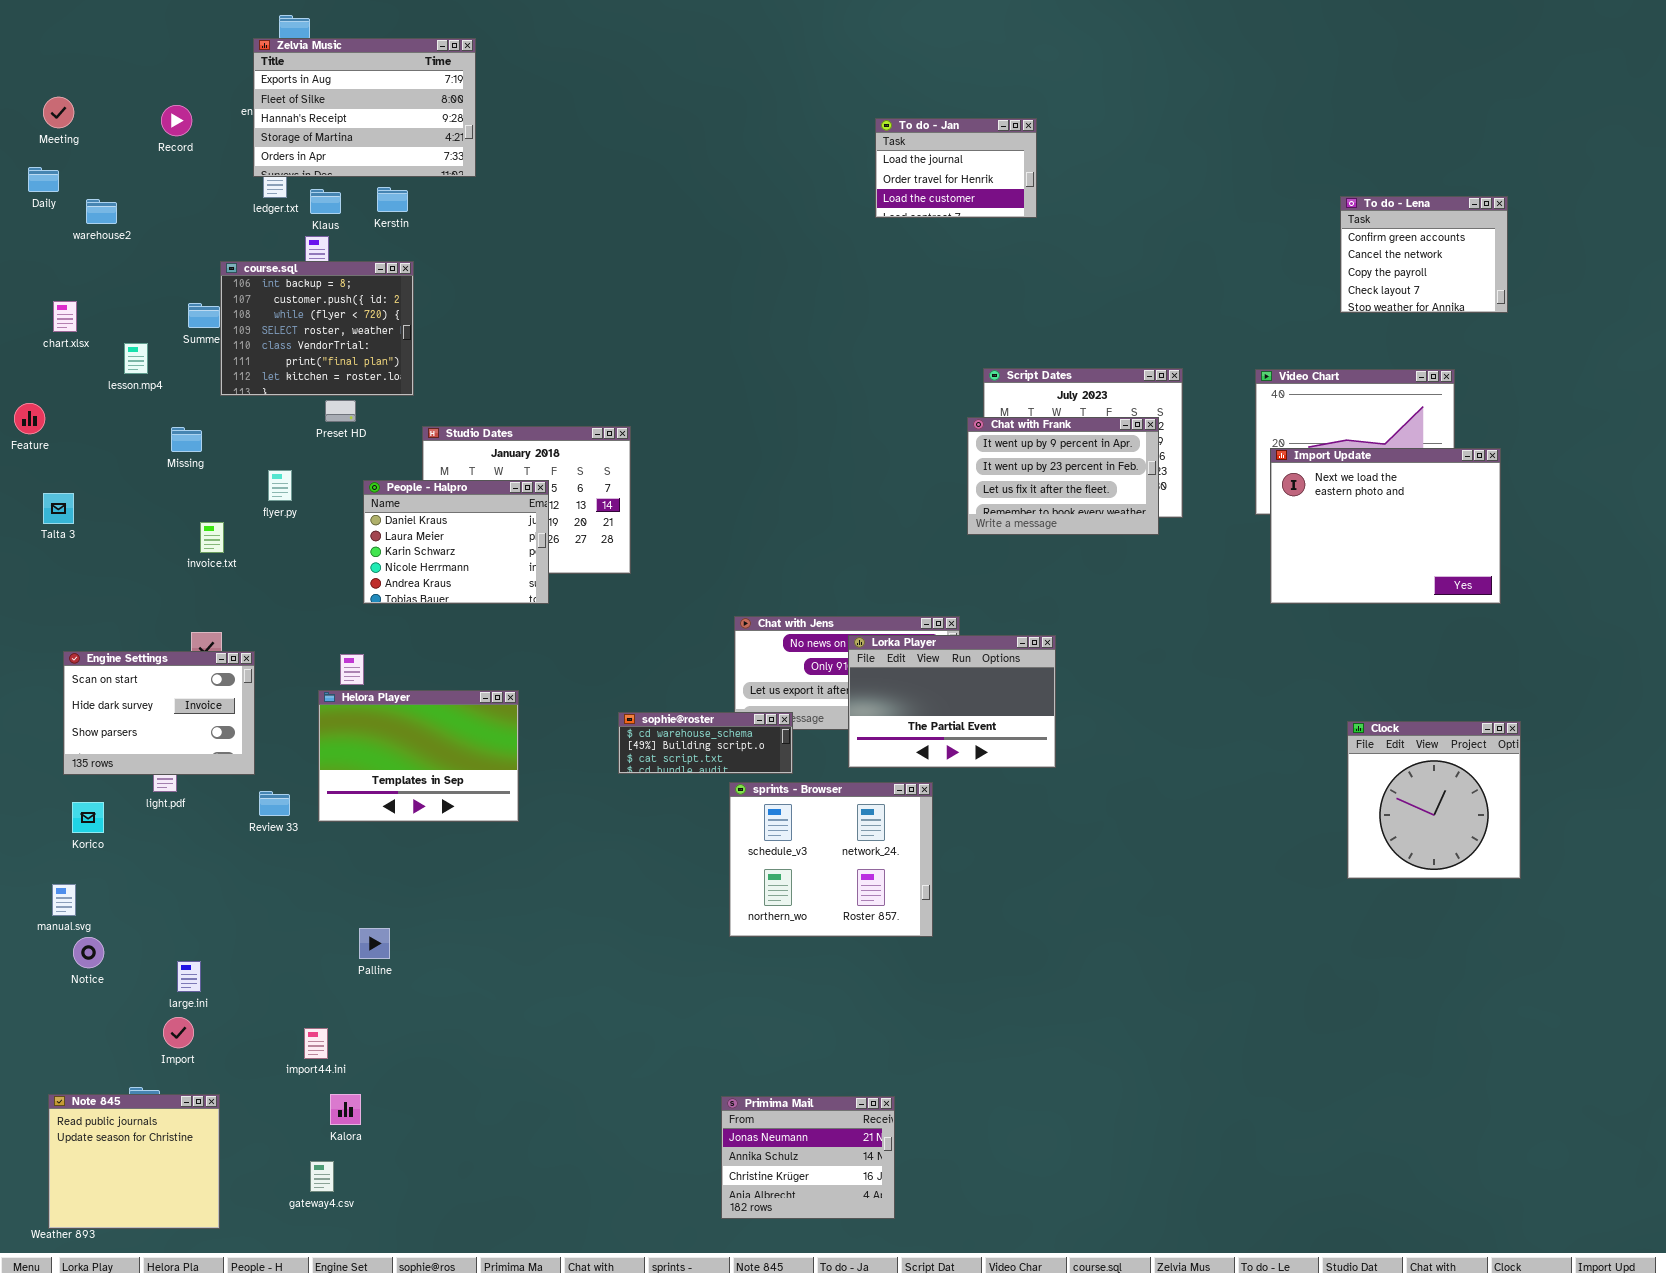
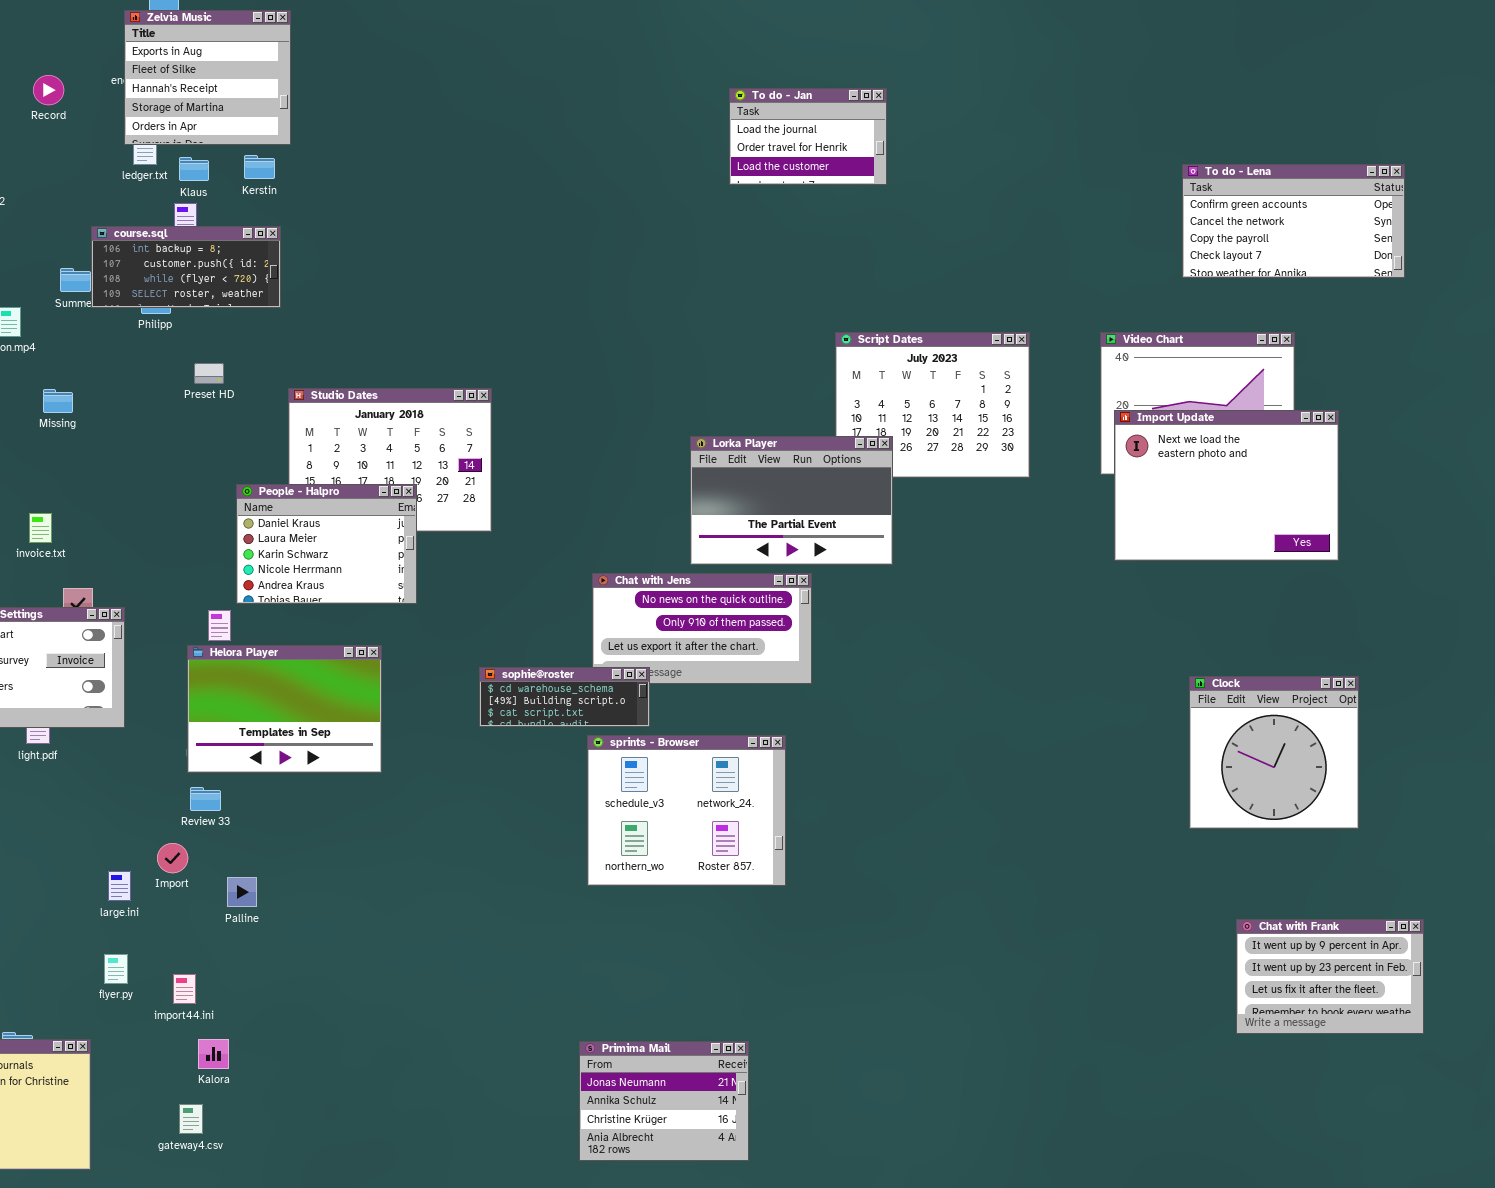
Zelvia Music: [253,38,476,177] -> [124,10,291,145], resized
To do - Lena: [1340,196,1508,313] -> [1182,164,1405,278], resized
course.sql: [220,261,414,396] -> [91,226,281,308], resized
Chat with Frank: [967,417,1159,535] -> [1236,919,1424,1034], moved
flyer.py: [268,470,292,501] -> [104,954,128,984], moved
People - Halpro: [363,480,549,604] -> [236,484,417,604], moved
invoice.txt: [200,522,224,553] -> [29,513,52,543], moved
Lorka Player: [848,635,1056,768] -> [690,436,893,565], moved
Review 33: [259,791,290,816] -> [190,787,221,811], moved
large.ini: [177,961,201,992] -> [108,871,131,901], moved
Import: [163,1017,194,1048] -> [157,843,188,873], moved

